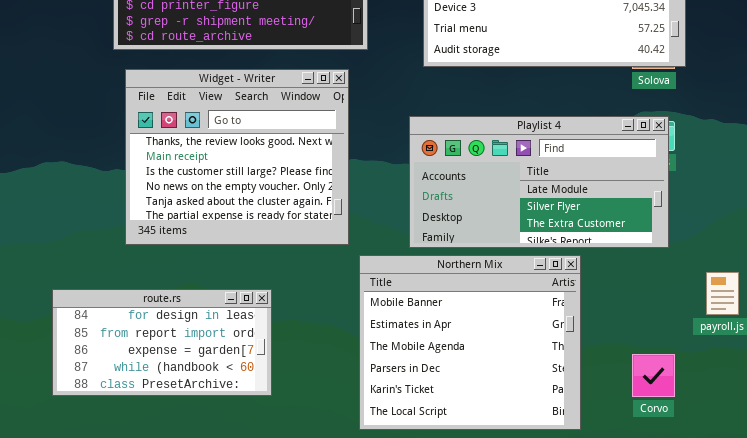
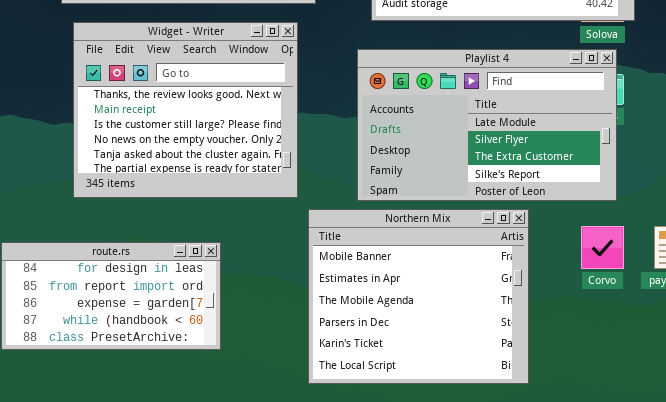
Playlist 4: [409,116,669,248] -> [357,49,617,201], resized
Corvo: [632,354,675,397] -> [581,226,624,269], moved

